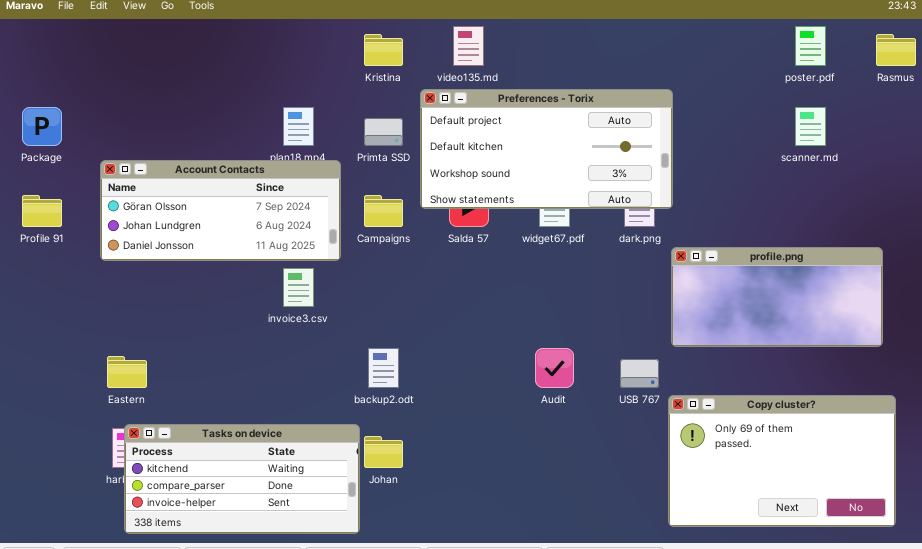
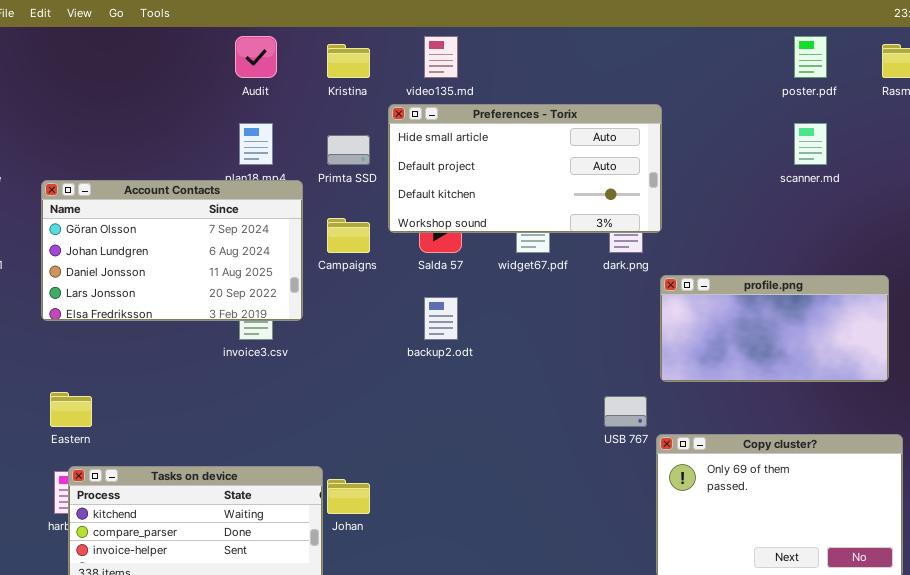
Preferences - Torix: [420,89,673,209] -> [388,104,662,233], scrolled up 1 row
Account Contacts: [100,160,341,261] -> [41,180,303,321], resized
backup2.odt: [368,348,399,388] -> [424,297,458,340], moved
Audit: [535,348,574,388] -> [235,36,277,78], moved

